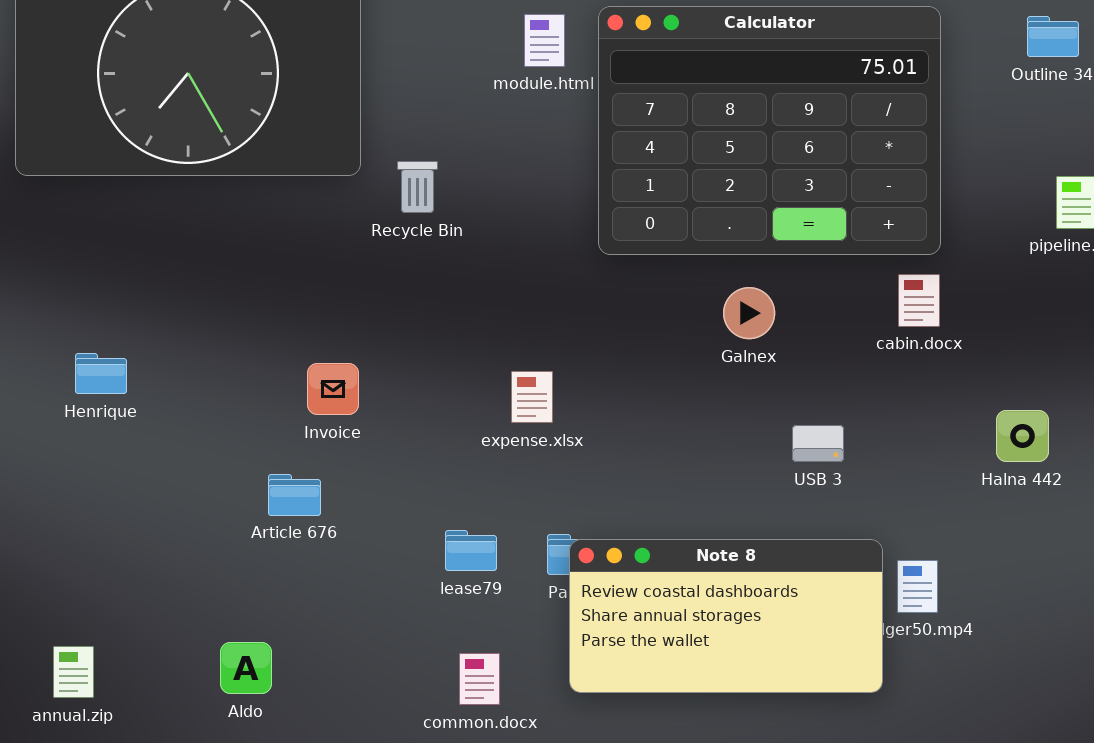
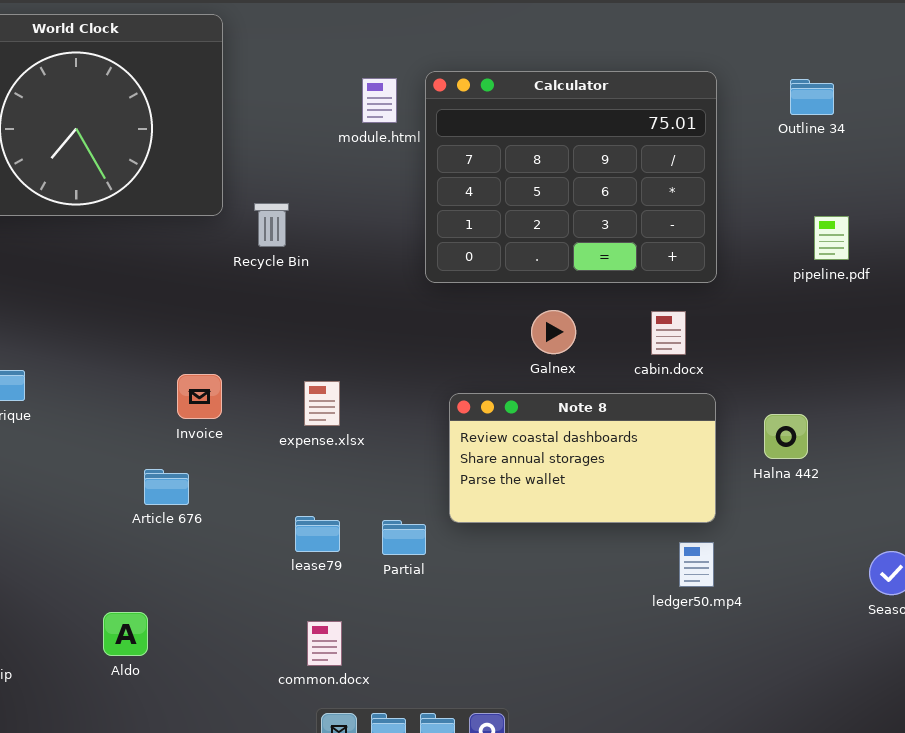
cabin.docx: [898,274,940,327] -> [651,311,686,355], moved
expense.xlsx: [511,371,553,423] -> [304,381,340,426], moved
Note 8: [569,539,883,693] -> [449,393,716,523], moved

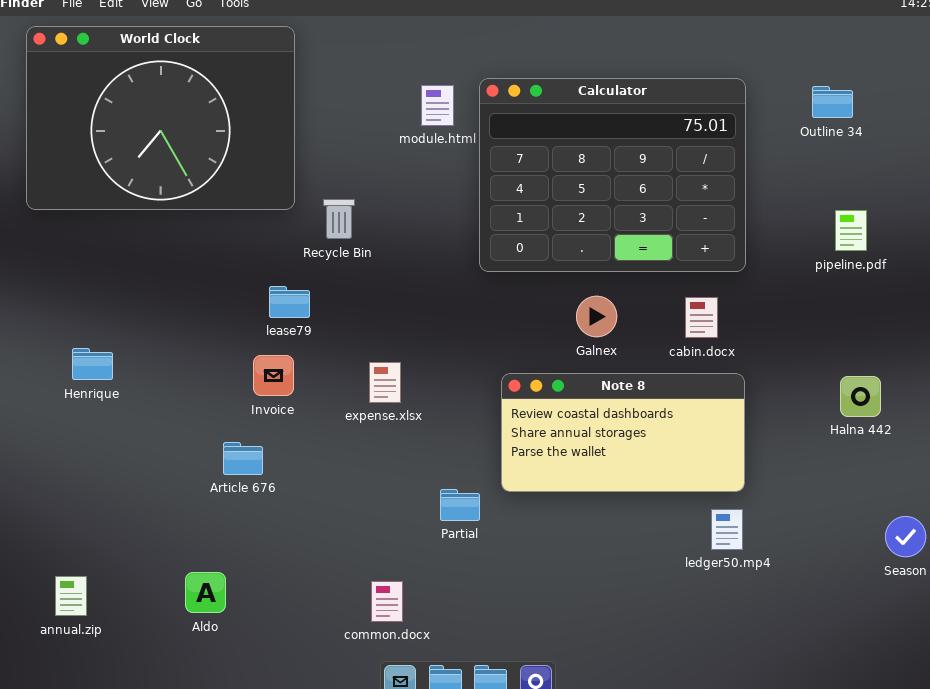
Halna 442: [764,414,808,459] -> [840,376,881,417], moved
lease79: [295,516,340,552] -> [269,286,310,318], moved

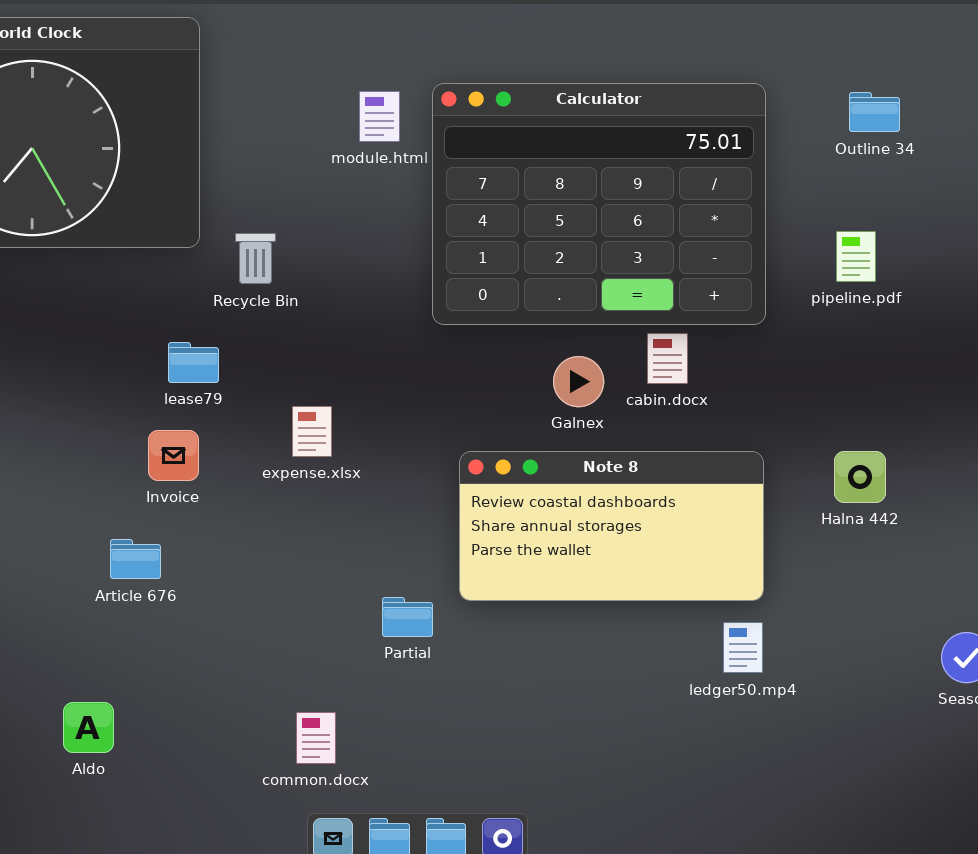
pipeline.pdf: [835,210,867,251] -> [836,231,876,282], moved
cabin.docx: [685,297,718,338] -> [647,333,688,384], moved
expense.xlsx: [369,362,401,403] -> [292,406,332,457], moved
Halna 442: [840,376,881,417] -> [834,451,886,503], moved

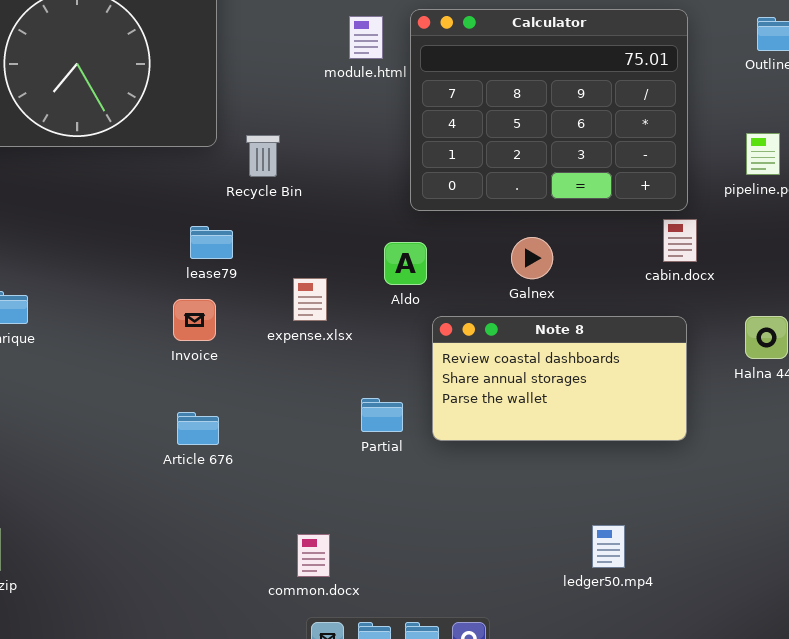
cabin.docx: [647,333,688,384] -> [663,219,697,262], moved
Article 676: [110,539,161,579] -> [177,412,219,445], moved
Partial: [382,597,433,637] -> [361,398,403,432], moved
ledger50.mp4: [723,622,763,673] -> [592,525,625,568], moved
Aldo: [63,702,114,753] -> [384,242,427,285], moved

